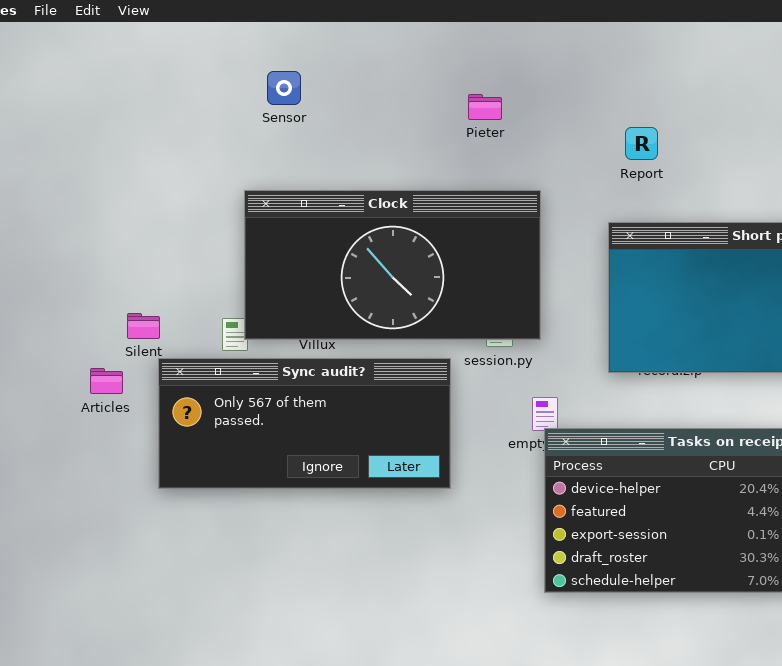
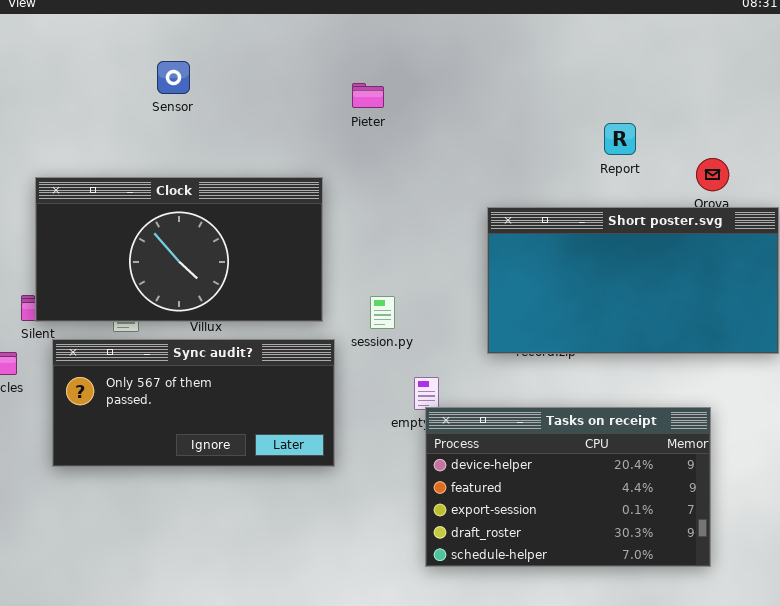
Report: [625,127,658,160] -> [604,123,636,155], moved
Clock: [244,190,541,340] -> [35,177,323,322], moved

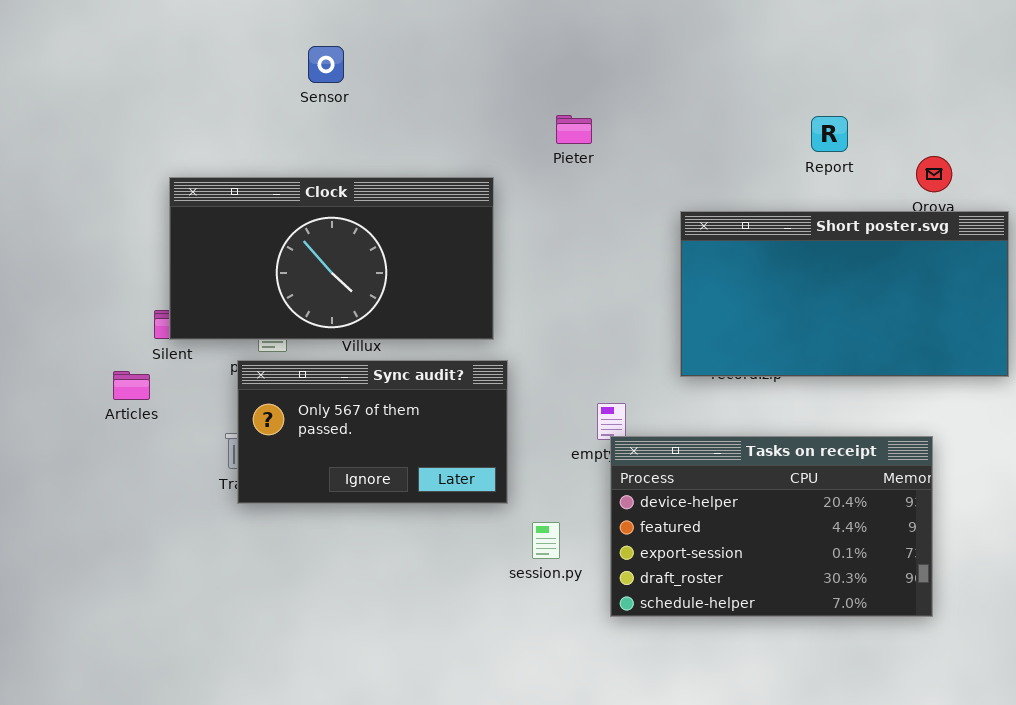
Pieter: [352,83,384,108] -> [556,115,592,144], moved
session.py: [370,296,395,329] -> [532,522,560,559], moved
Sync audit?: [52,339,335,467] -> [237,360,508,504], resized

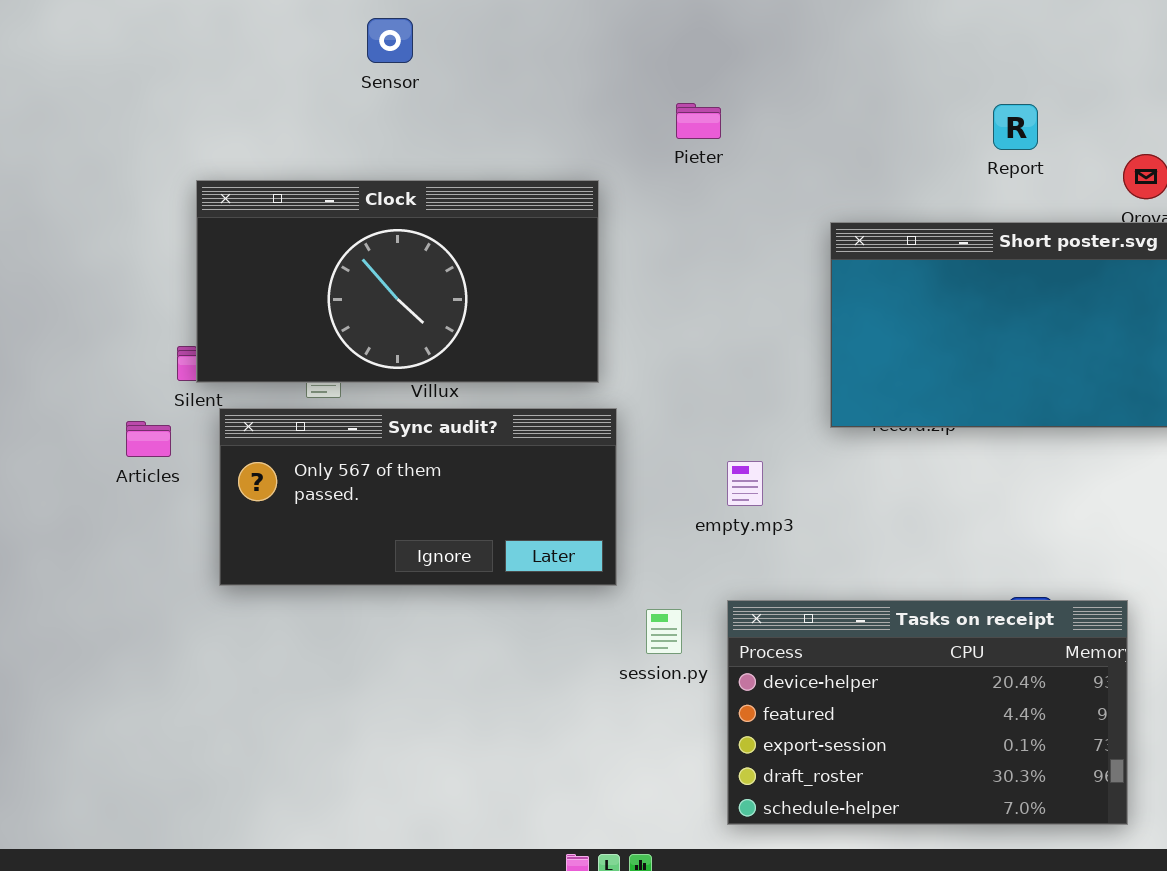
Sync audit?: [237,360,508,504] -> [219,408,617,586], resized
Tasks on receipt: [610,436,933,617] -> [727,600,1128,825], moved

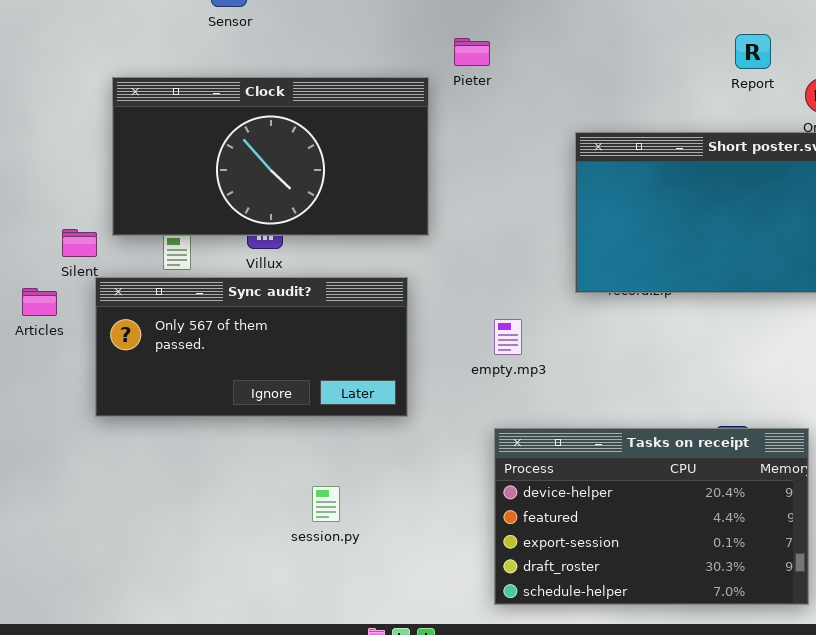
Report: [993,104,1038,150] -> [735,34,771,69], moved
Clock: [196,180,599,383] -> [112,77,429,236], moved
session.py: [646,609,682,654] -> [312,486,340,522], moved

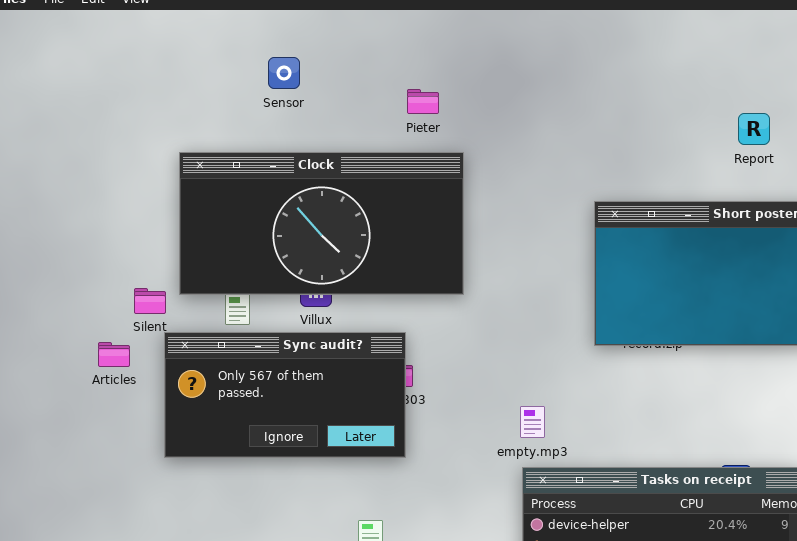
Pieter: [454,38,490,66] -> [407,89,439,114], moved
Sync audit?: [95,277,408,417] -> [164,332,406,458], resized
empty.mp3: [494,319,522,355] -> [520,406,545,438], moved

